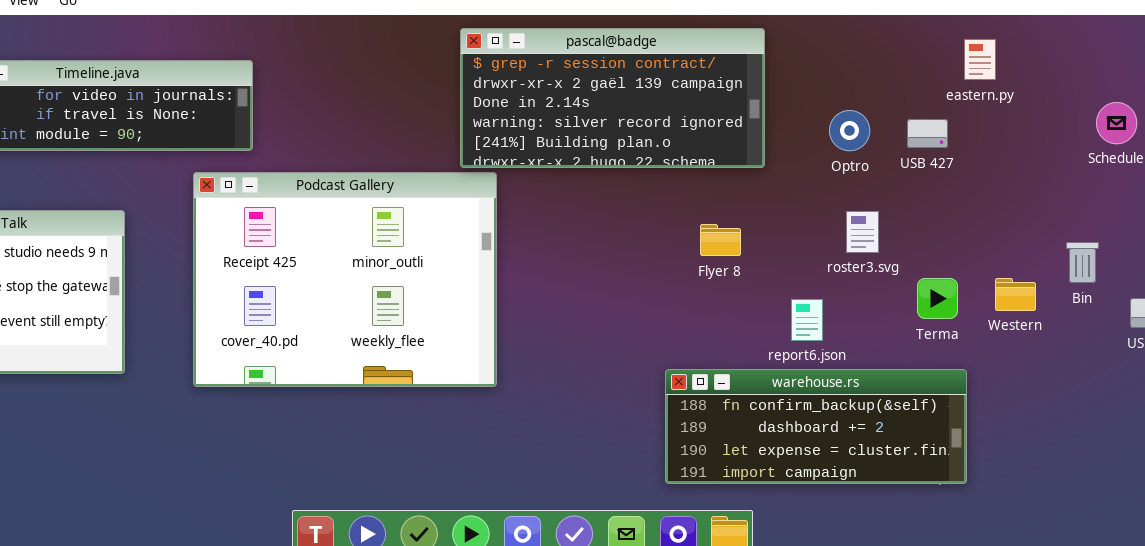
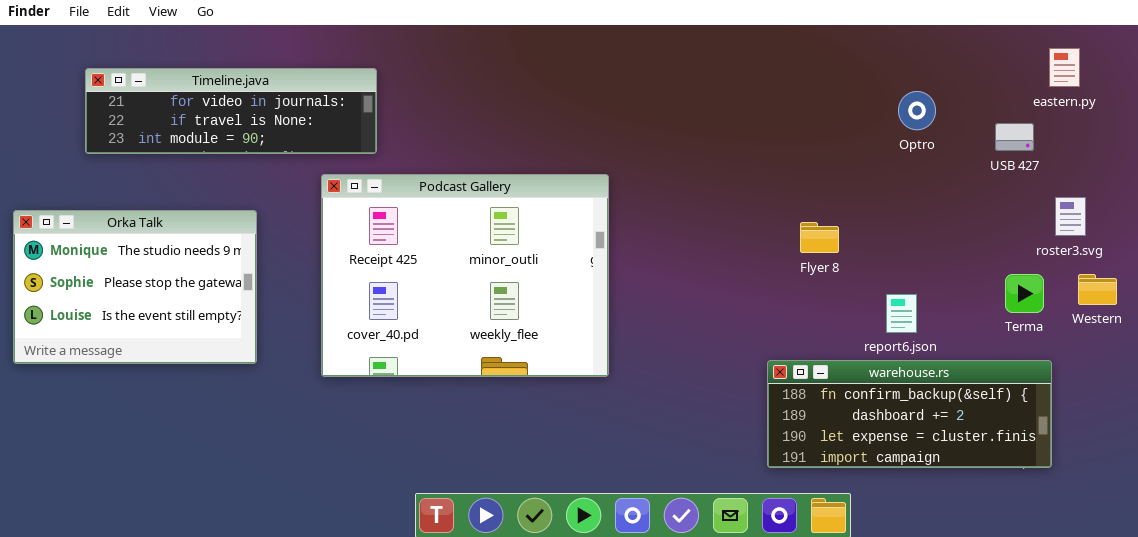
pascal@badge: [460,28,765,168] -> none, closed
Optro: [829,110,870,151] -> [898,91,936,130], moved
roster3.svg: [846,211,879,253] -> [1055,197,1086,236], moved

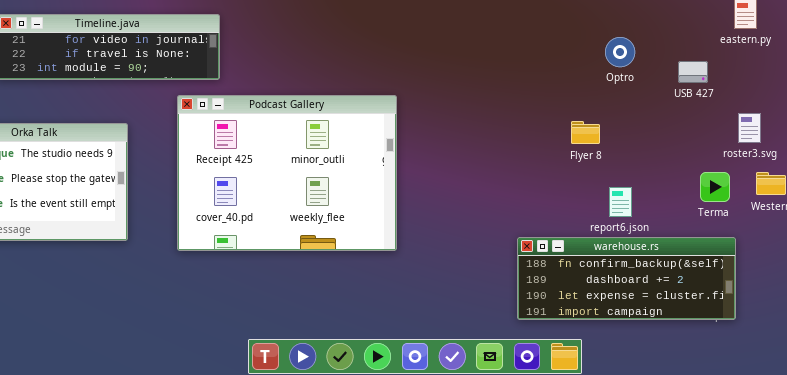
Optro: [898,91,936,130] -> [605,37,635,67], moved
USB 427: [995,123,1034,151] -> [678,61,708,83], moved
Flyer 8: [800,222,839,253] -> [571,121,600,144], moved

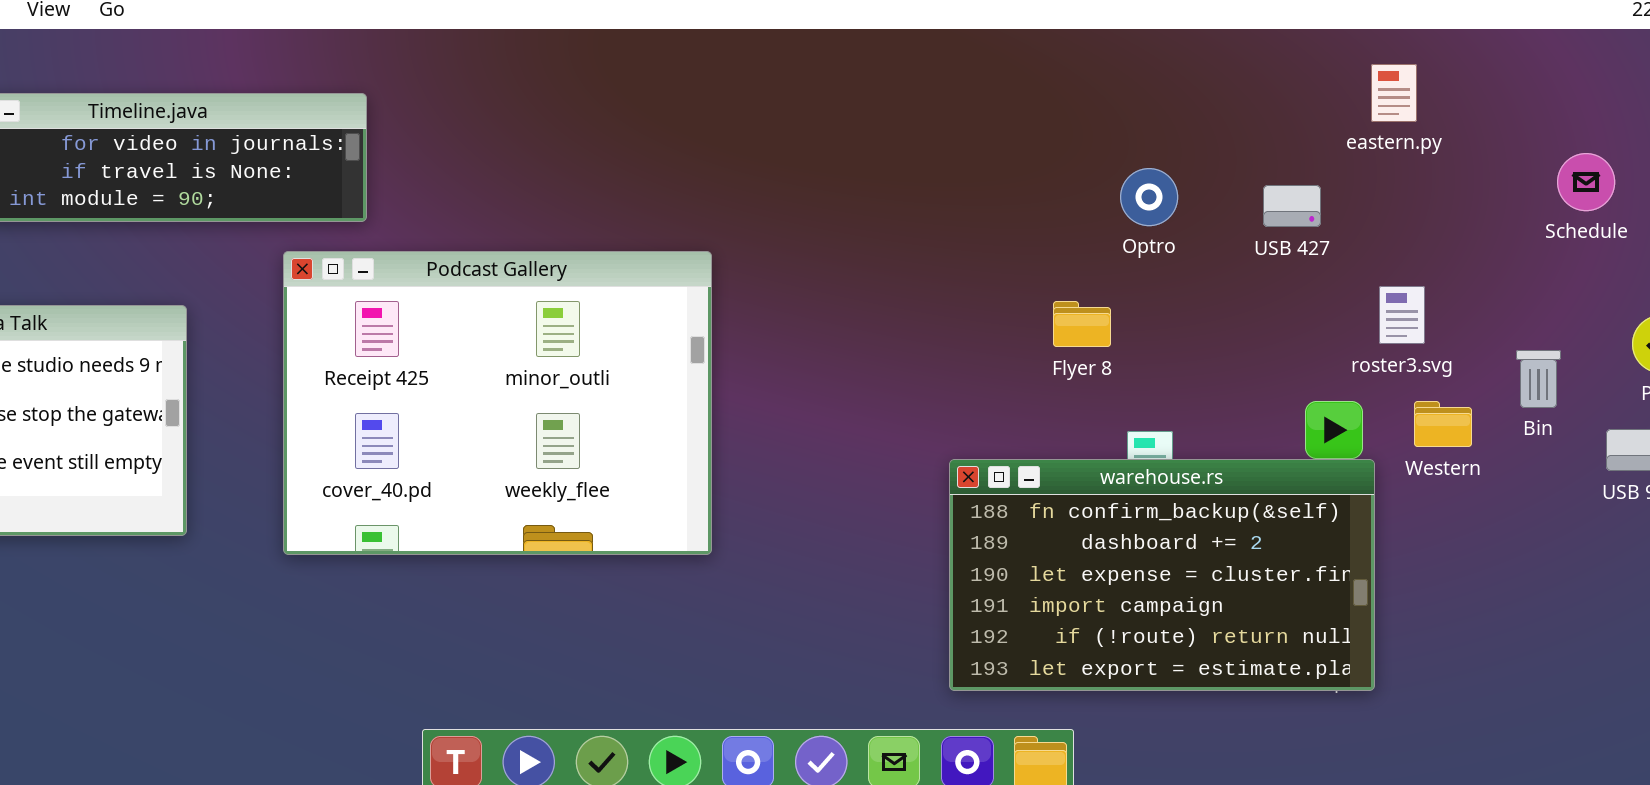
Optro: [605,37,635,67] -> [1120,168,1178,226], moved
warehouse.rs: [517,237,736,320] -> [949,459,1375,691], resized

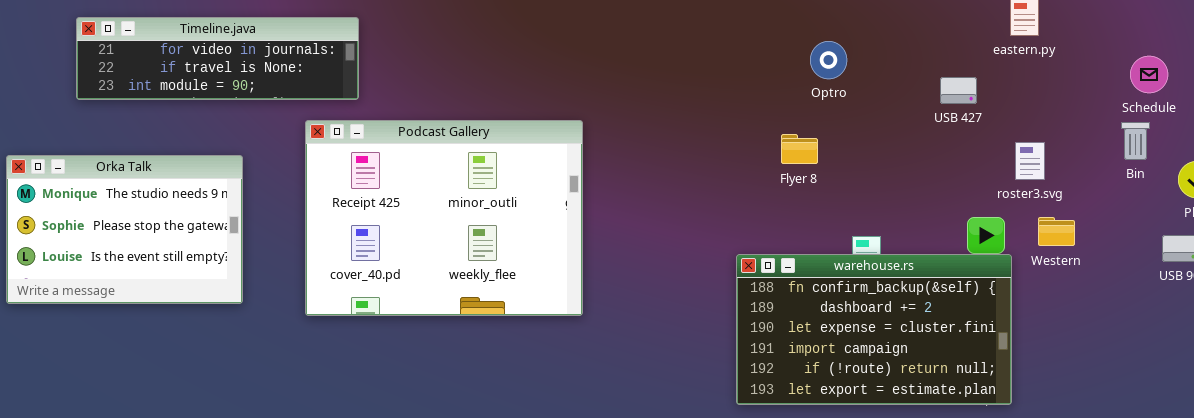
Optro: [1120,168,1178,226] -> [810,41,847,79], moved
Flyer 8: [1053,301,1111,347] -> [781,134,818,164], moved
Bin: [1516,350,1561,408] -> [1121,122,1150,160], moved

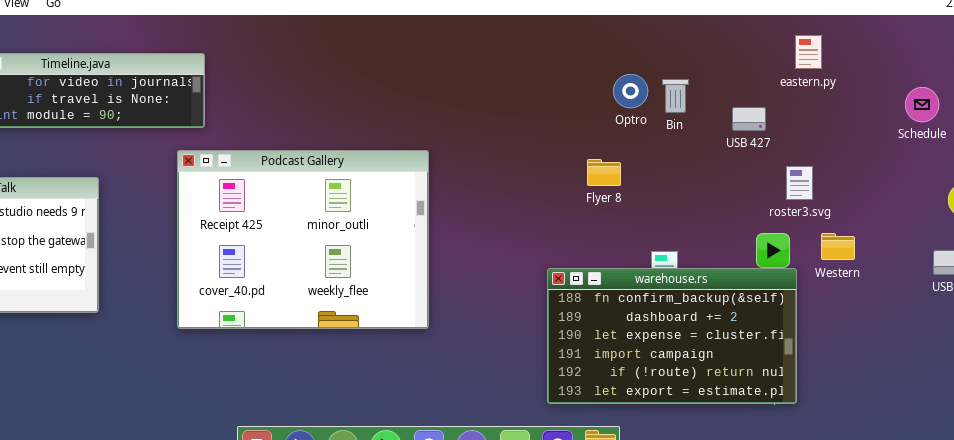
Podcast Gallery: [305,120,583,316] -> [177,150,429,329], moved
Bin: [1121,122,1150,160] -> [662,79,689,113], moved
roster3.svg: [1015,142,1045,180] -> [786,166,813,200], moved

